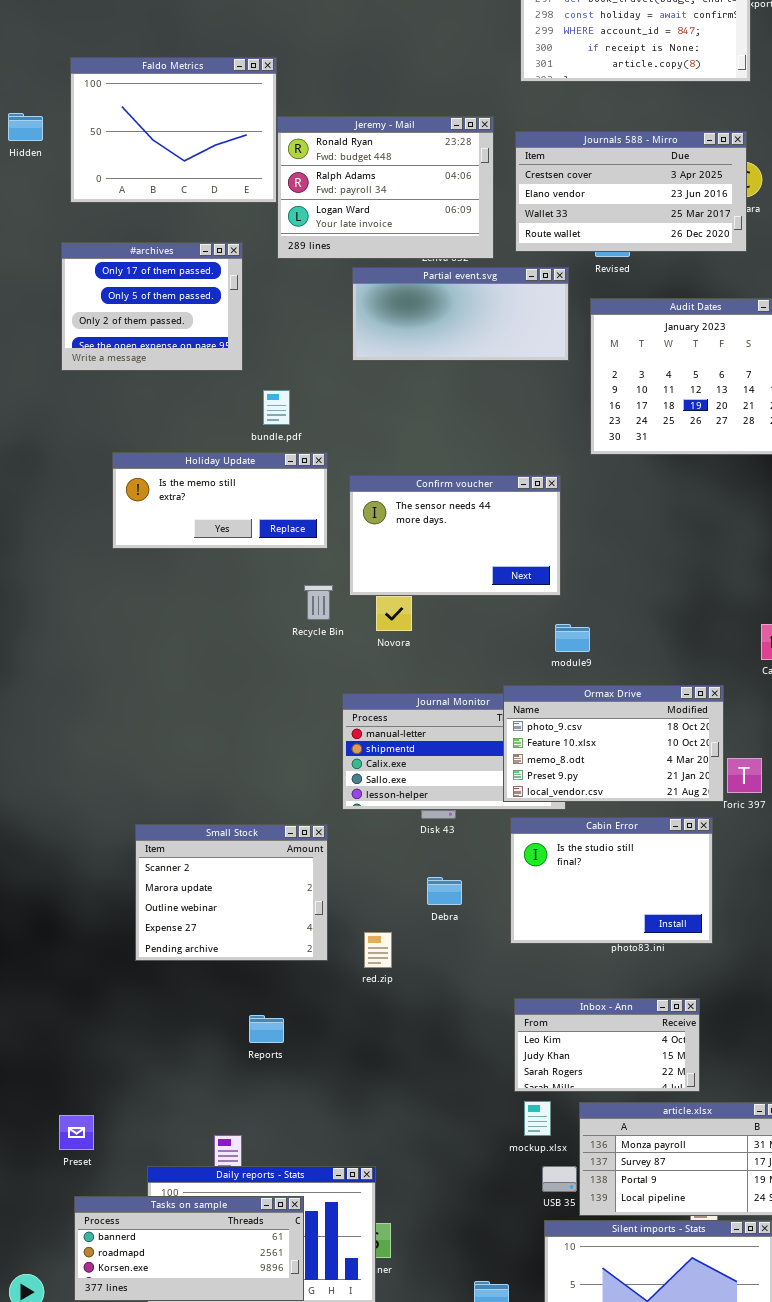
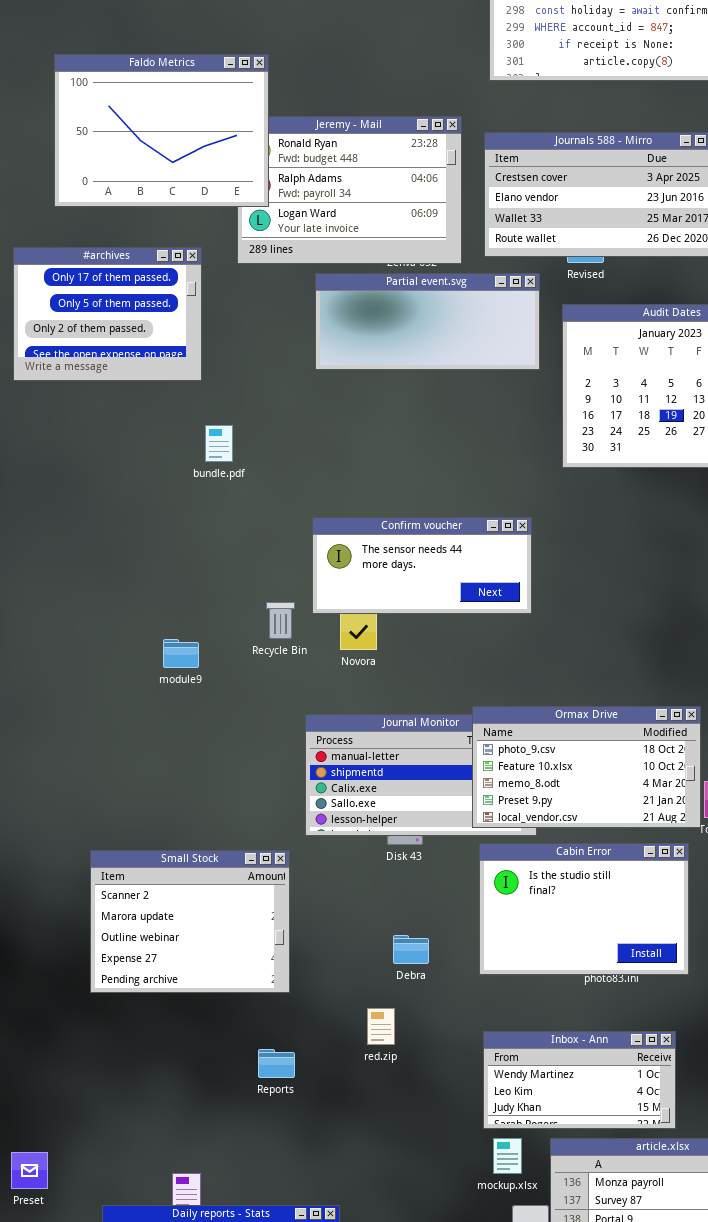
Faldo Metrics: [70,57,277,203] -> [54,54,269,207], moved
bundle.pdf: [263,390,290,425] -> [205,425,233,462], moved
Holiday Update: [112,452,328,549] -> none, closed
Confirm voucher: [349,475,561,596] -> [312,517,532,614], resized
module9: [555,624,590,652] -> [163,639,199,668], moved
Debra: [427,877,462,905] -> [393,935,429,964], moved
red.zip: [364,932,392,968] -> [367,1008,395,1045], moved
Inbox - Ann: [514,998,700,1092] -> [483,1031,676,1129], scrolled up 1 row
Reports: [249,1015,284,1043] -> [258,1049,295,1078], moved

